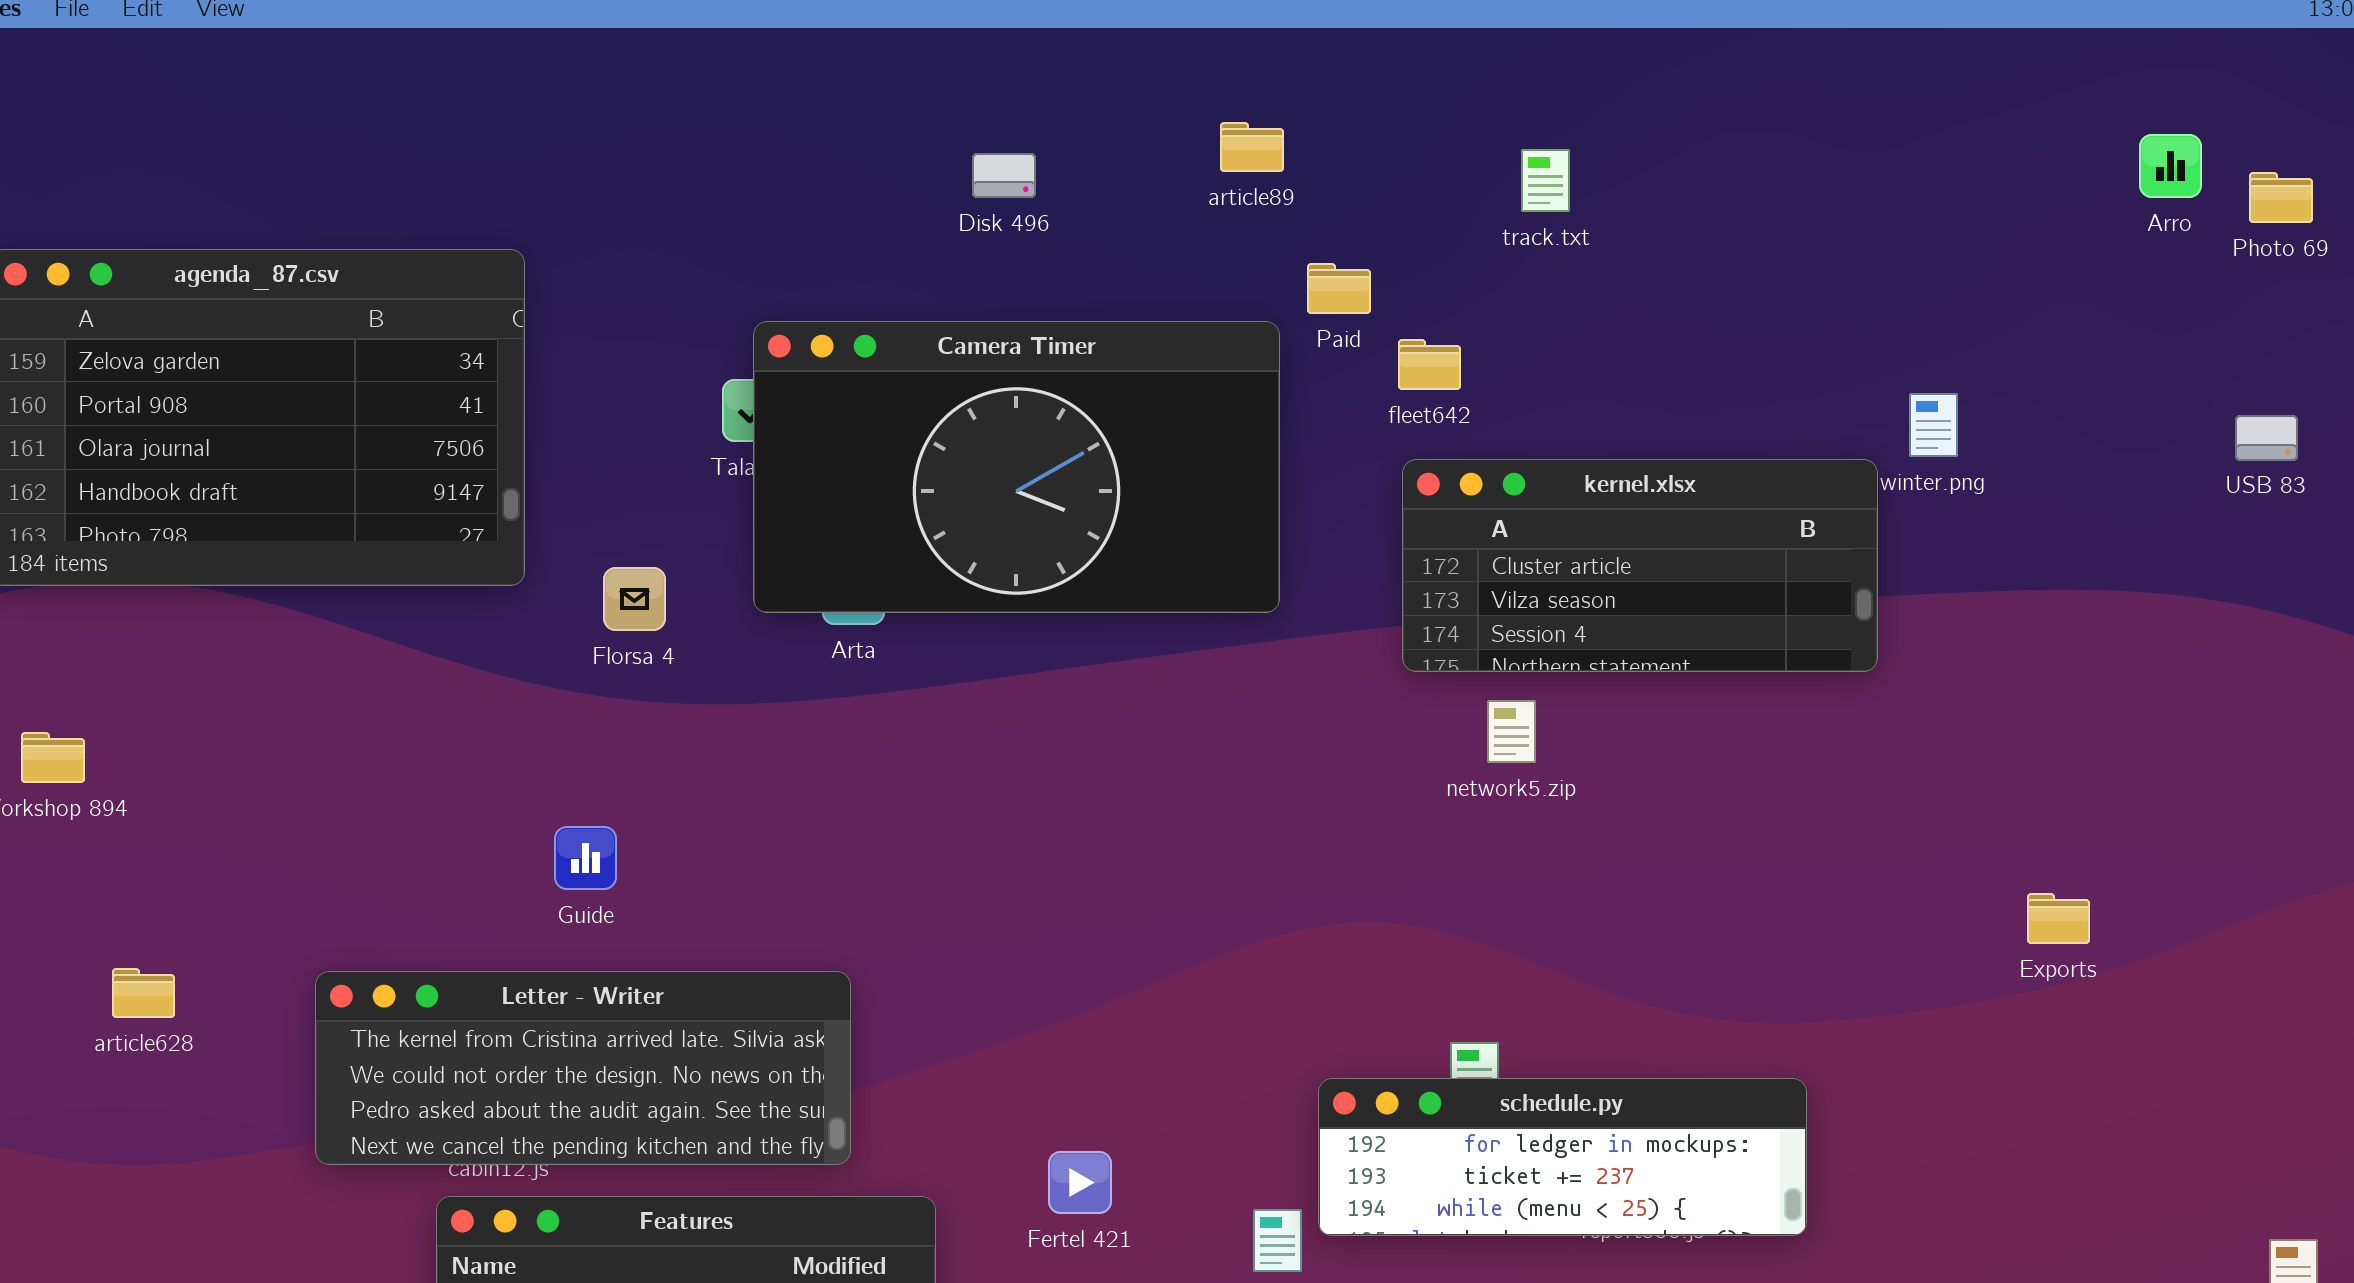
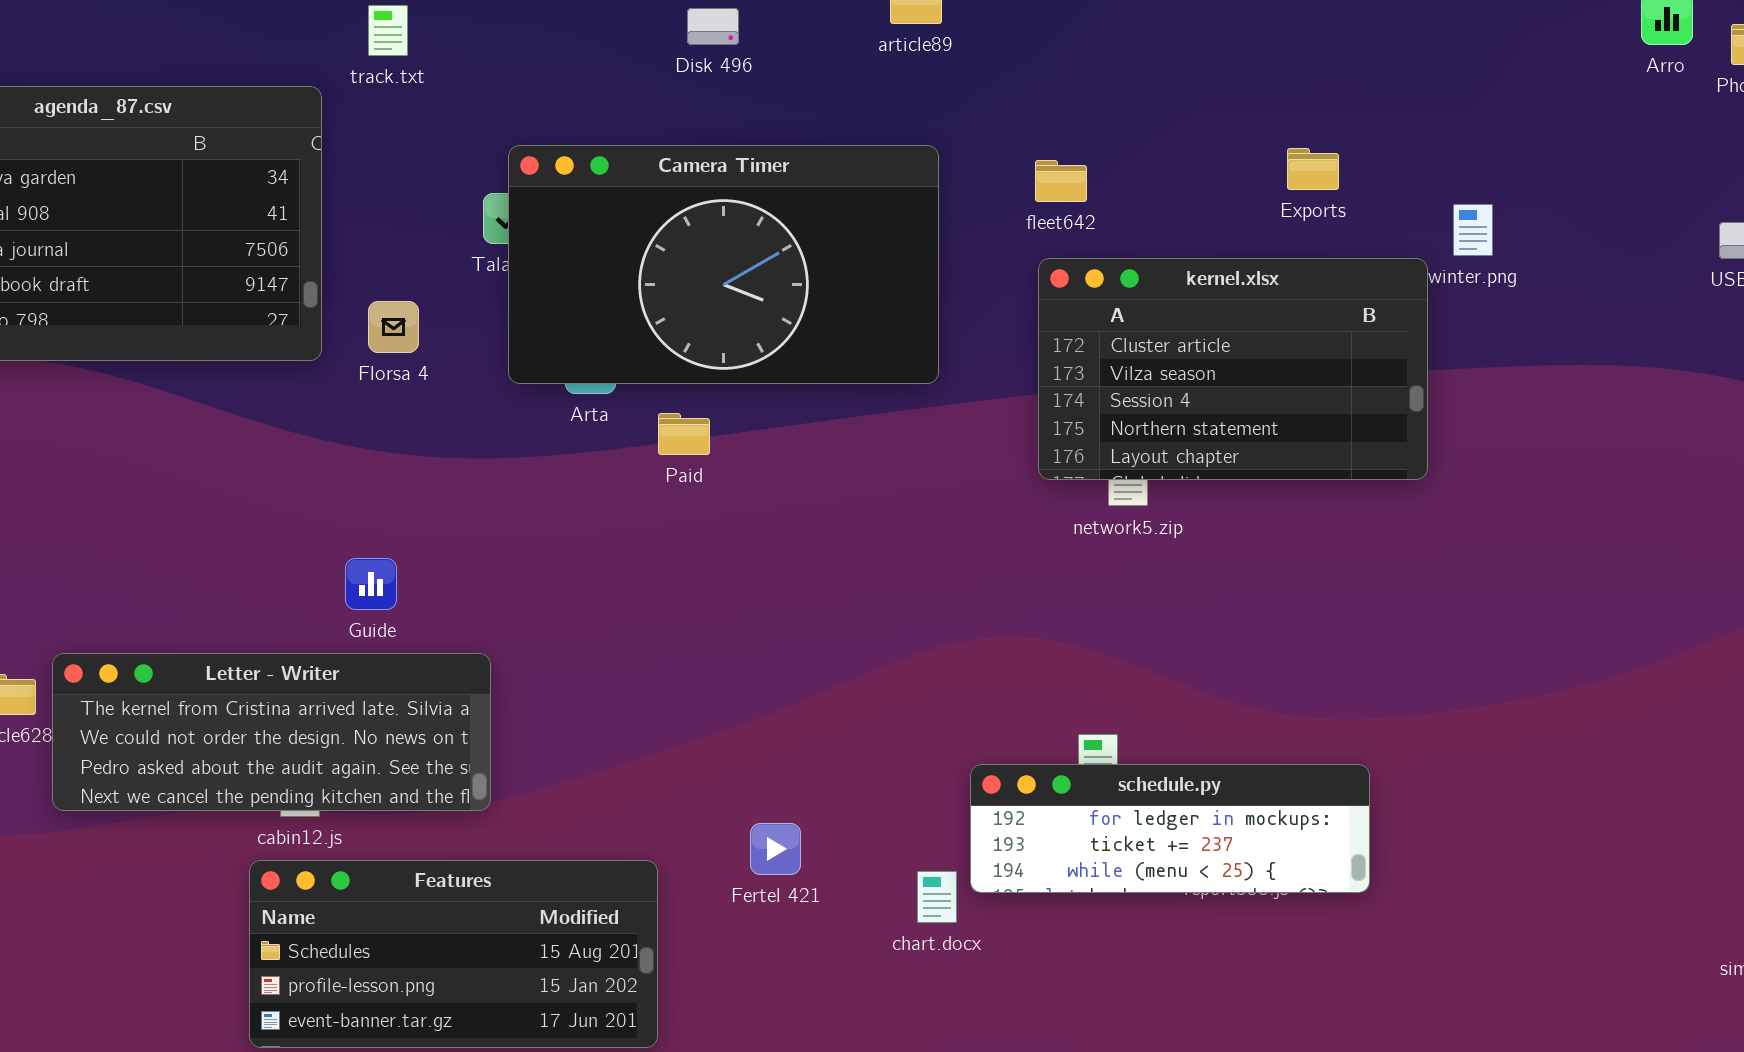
track.txt: [1521,149,1570,212] -> [368,5,408,56], moved
Paid: [1307,263,1371,314] -> [658,413,710,455], moved
kernel.xlsx: [1402,459,1878,672] -> [1038,258,1428,480], resized
Florsa 4: [603,567,666,631] -> [368,301,419,353], moved
Exports: [2027,893,2090,944] -> [1287,148,1339,190], moved
Letter - Writer: [315,971,851,1165] -> [52,653,491,811], moved

